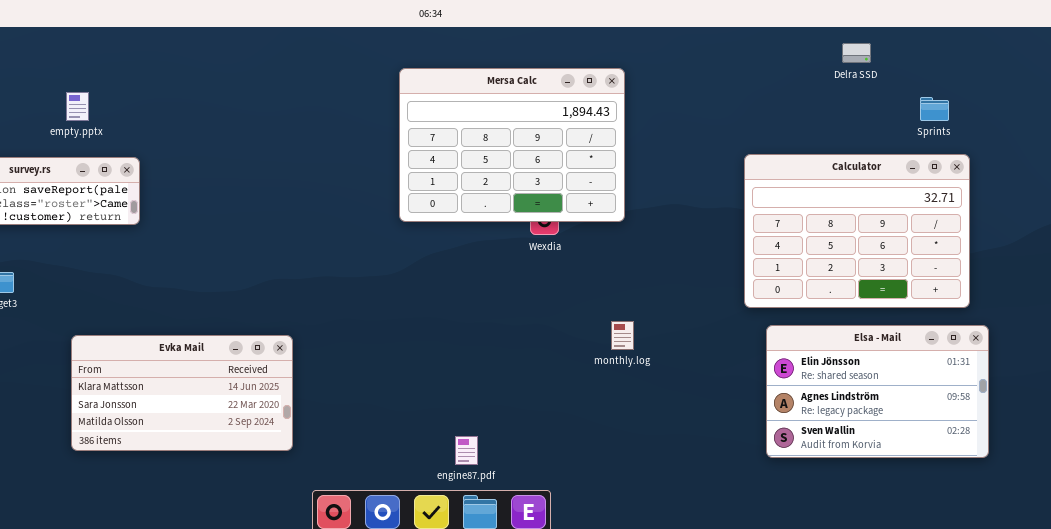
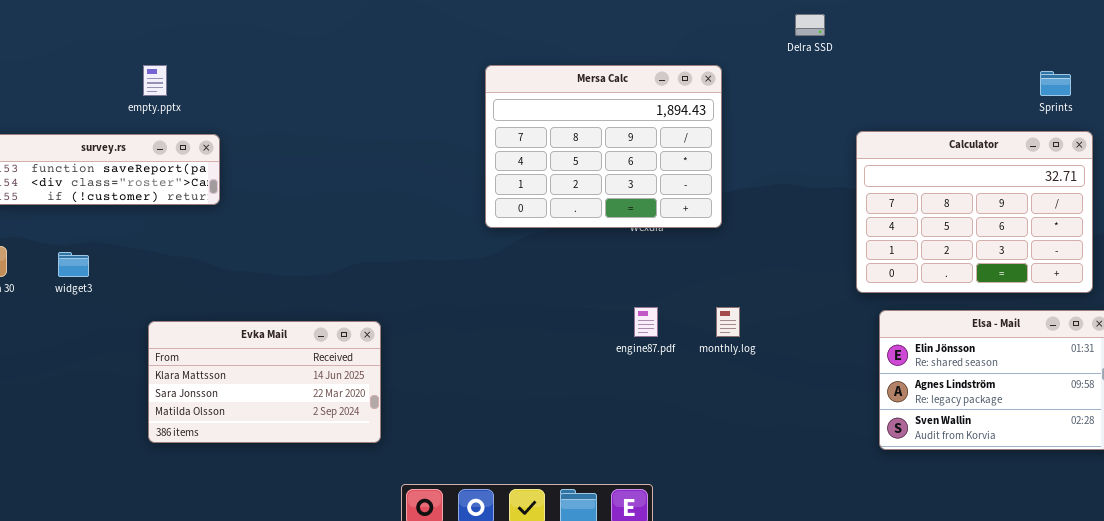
Delra SSD: [842,43,871,63] -> [795,14,825,36], moved
Mersa Calc: [399,68,625,222] -> [485,65,722,228], moved
engine87.pdf: [455,436,478,465] -> [634,307,658,337], moved

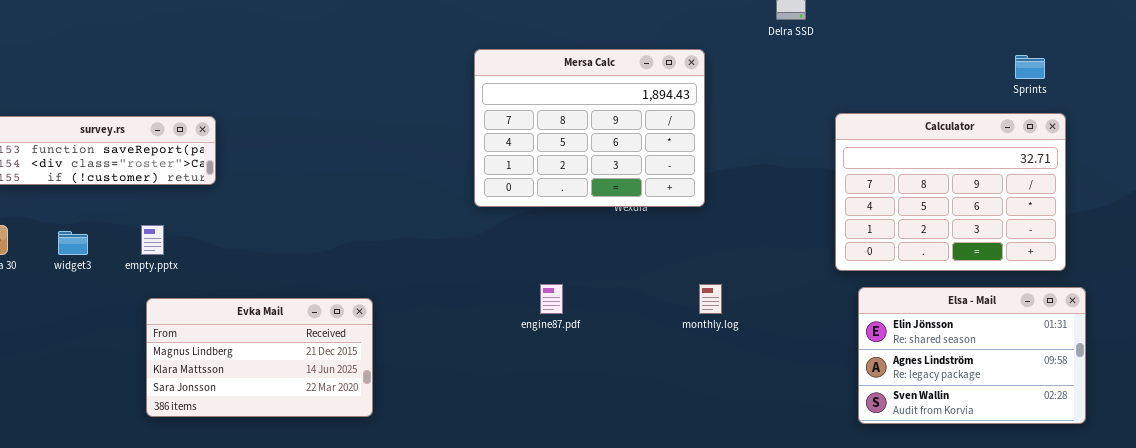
empty.pptx: [143,65,167,96] -> [141,225,164,255], moved
engine87.pdf: [634,307,658,337] -> [540,284,563,314], moved
Evka Mail: [148,321,381,443] -> [146,298,373,417], scrolled up 1 row

